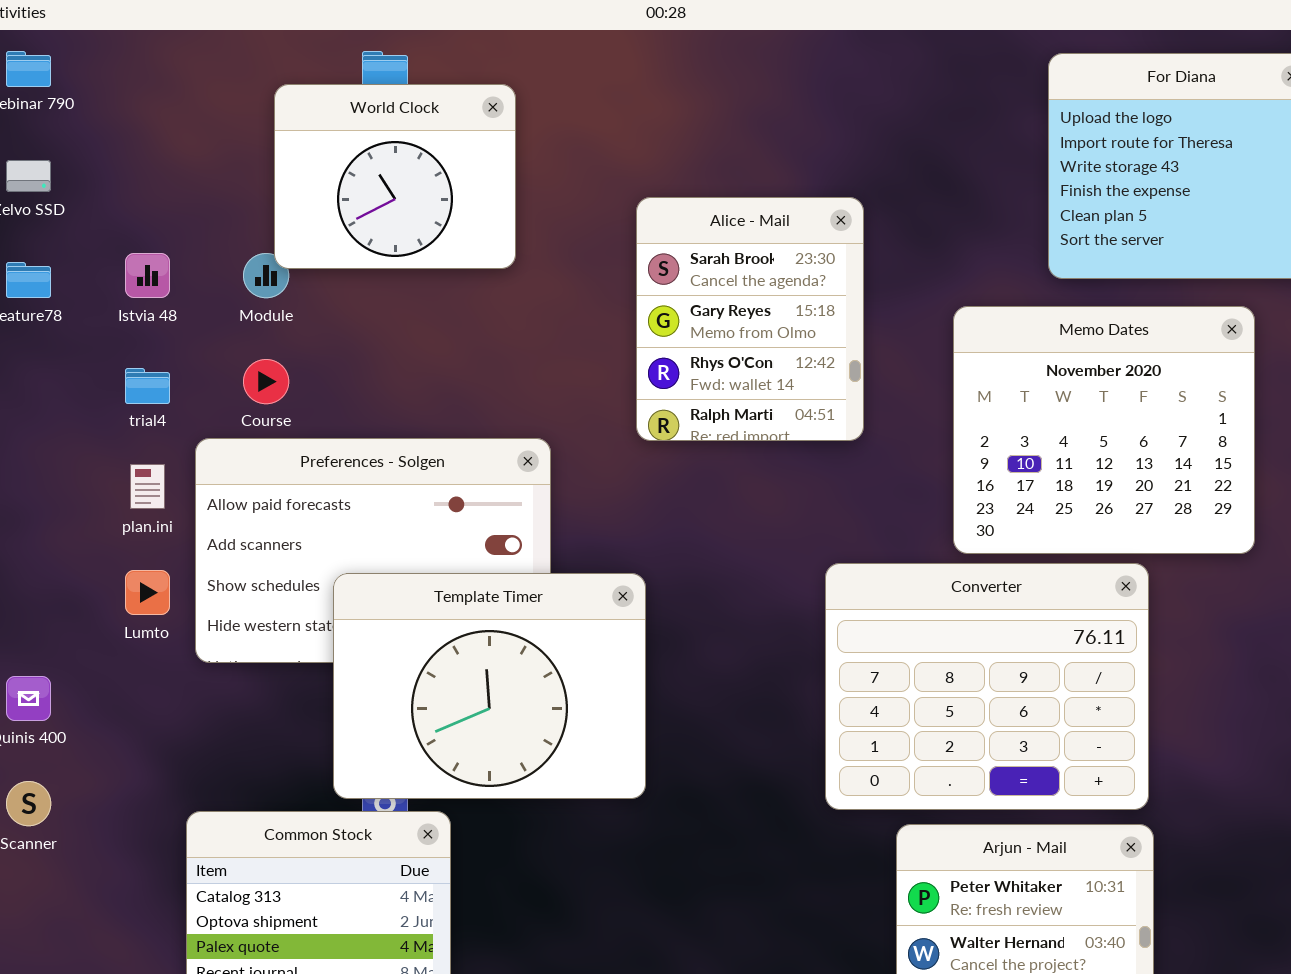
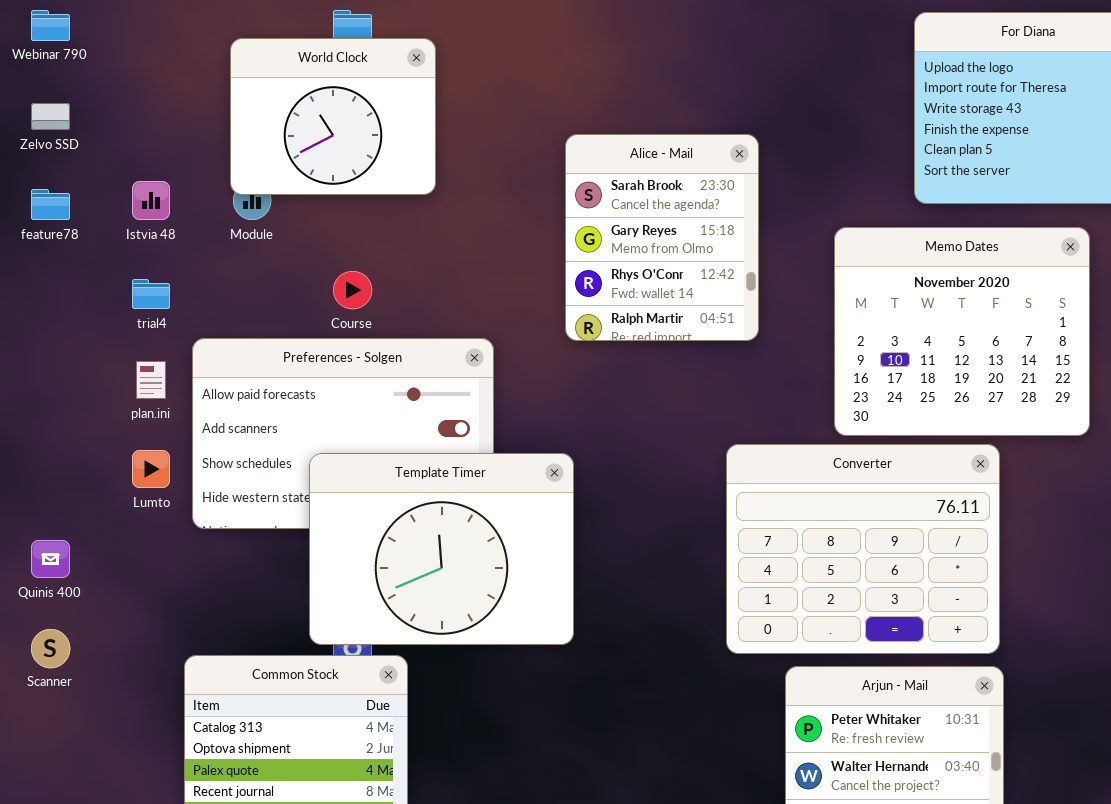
World Clock: [274,84,516,269] -> [230,38,436,195], moved
Course: [243,359,289,404] -> [333,271,372,309], moved

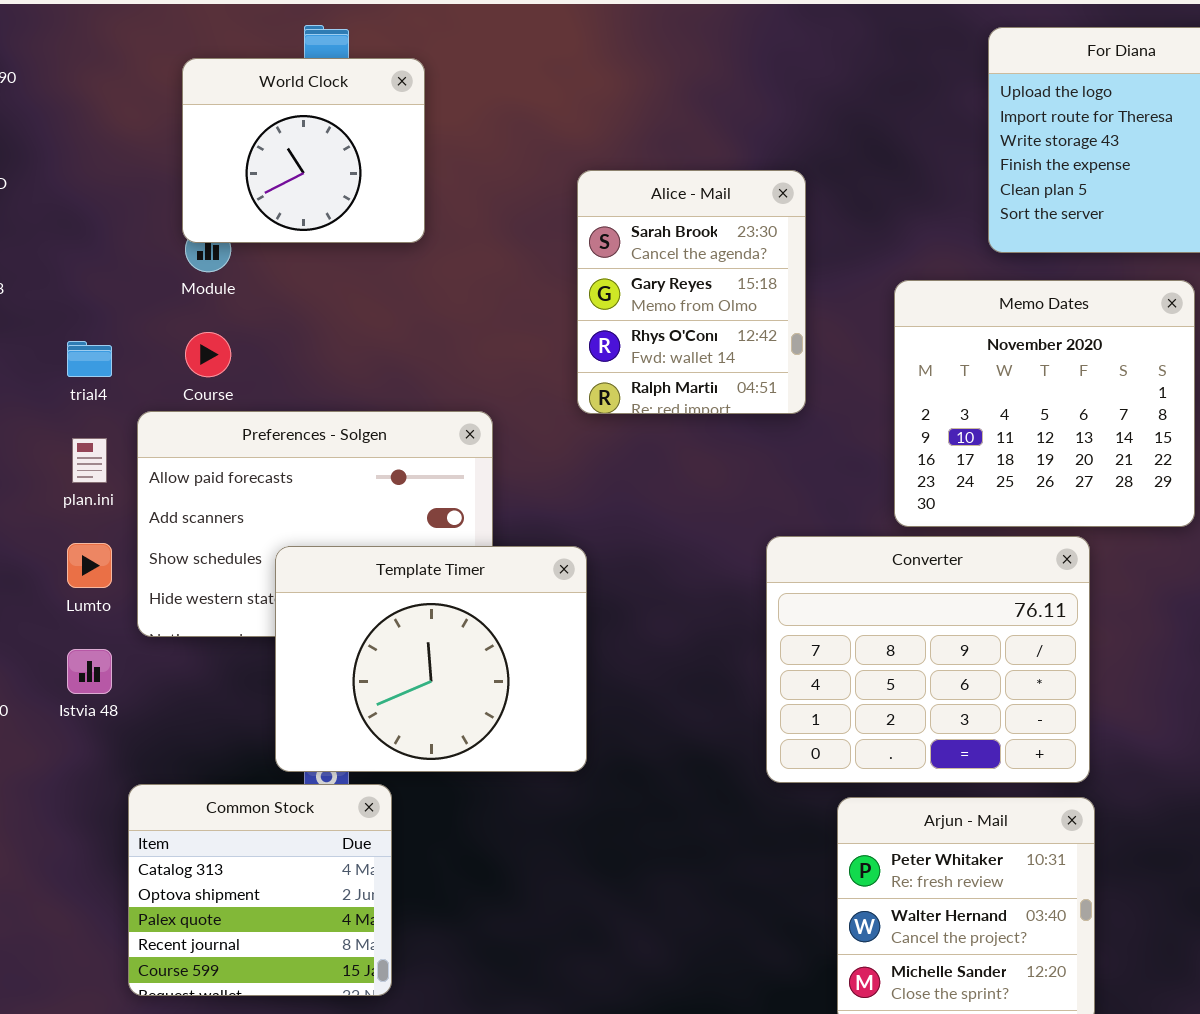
Istvia 48: [132,181,170,220] -> [67,649,112,694], moved
Course: [333,271,372,309] -> [185,332,231,377], moved

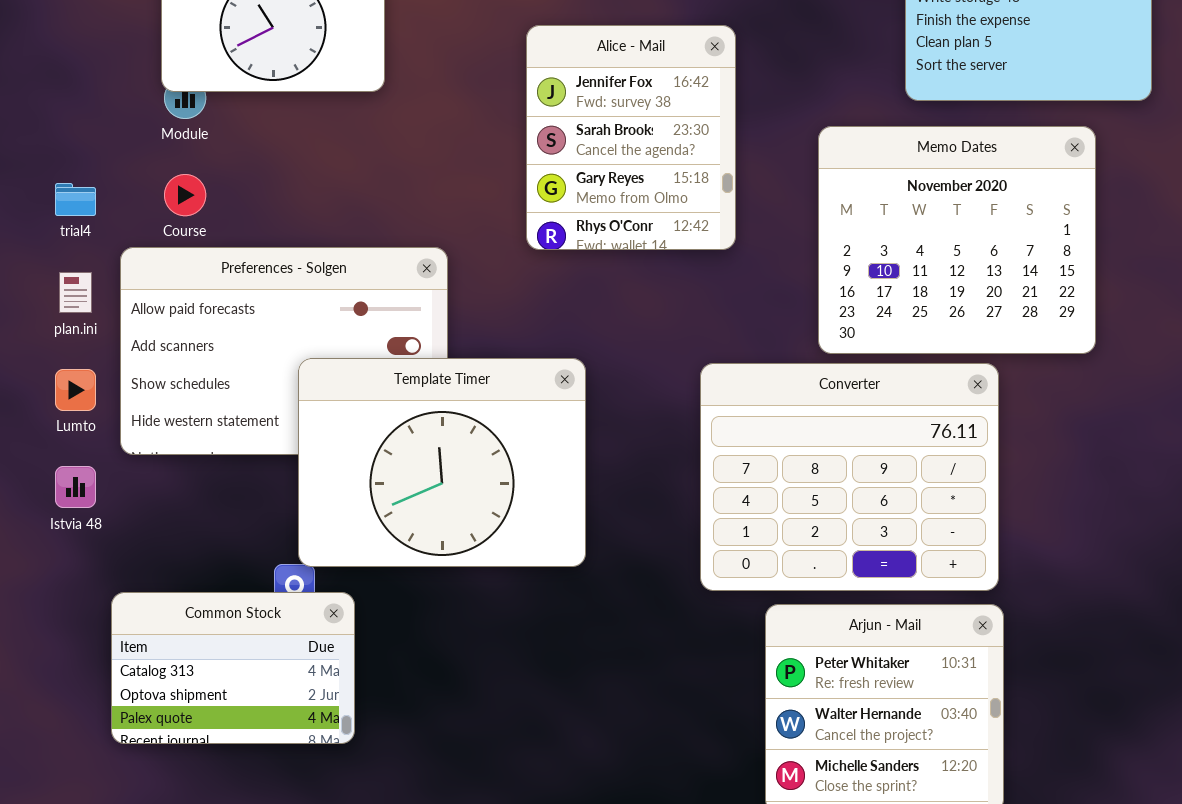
Alice - Mail: [577,170,806,414] -> [526,25,736,250], scrolled up 1 row
Template Timer: [275,546,587,772] -> [298,358,586,567], moved
Common Stock: [128,784,392,996] -> [111,592,355,744], resized

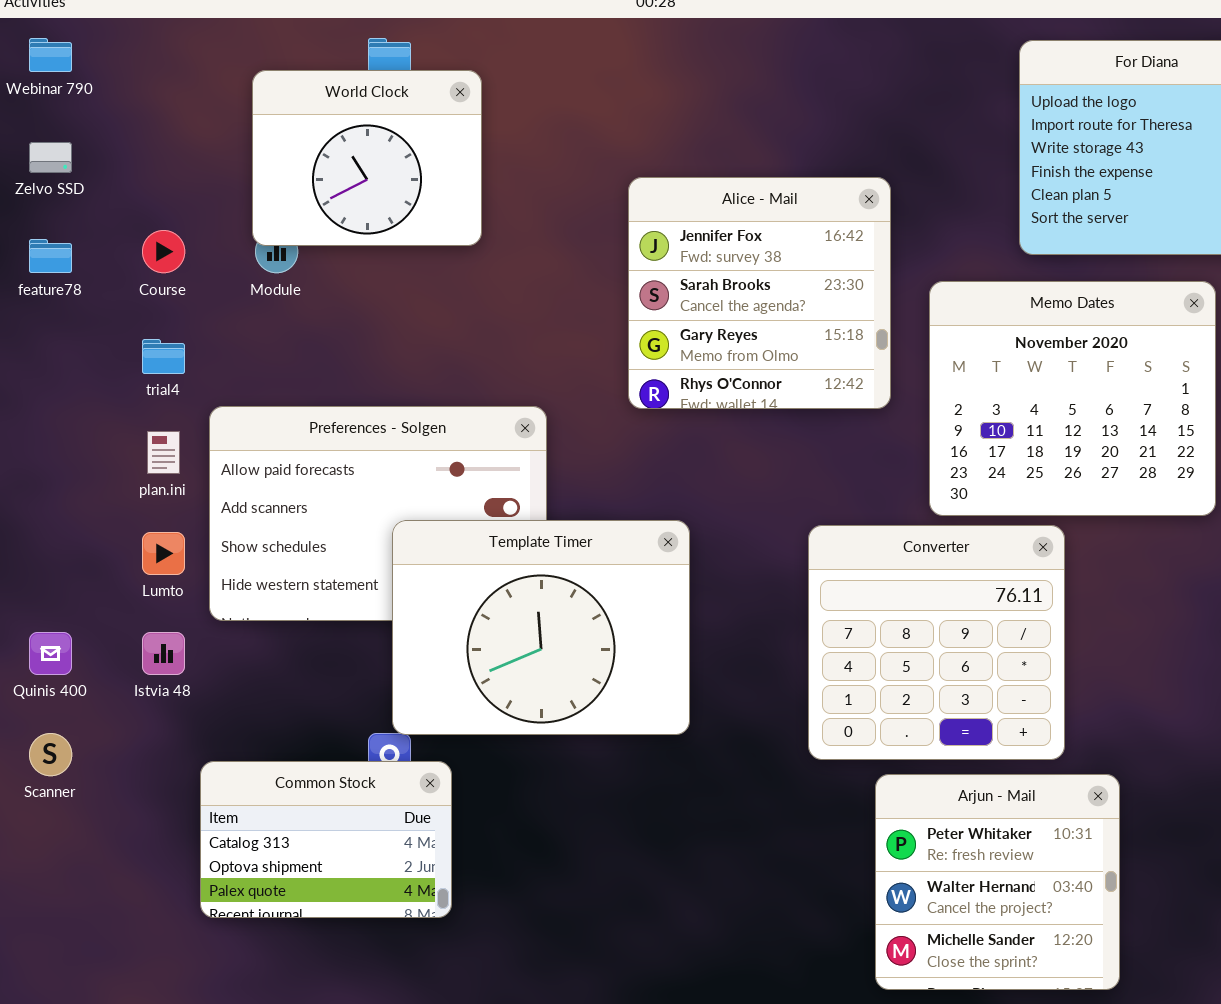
Alice - Mail: [526,25,736,250] -> [628,177,891,409], resized
Course: [164,174,206,216] -> [142,230,185,273], moved
Converter: [700,363,999,591] -> [808,525,1065,760], resized

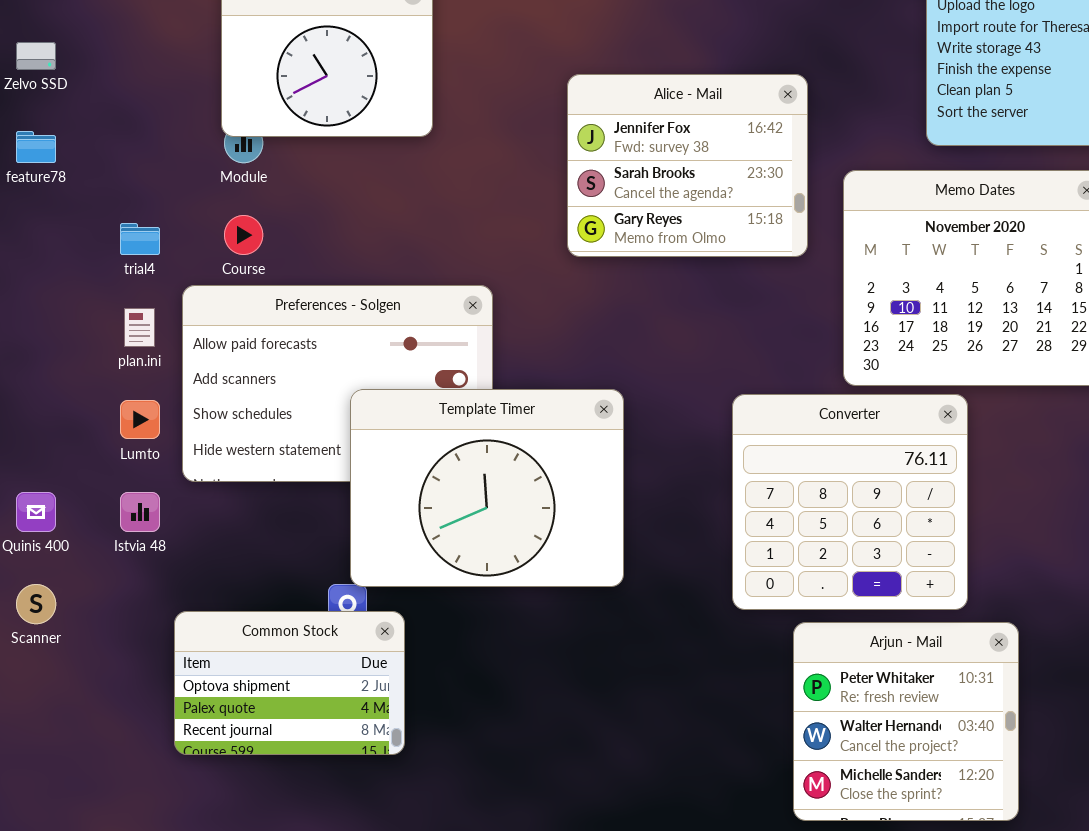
Alice - Mail: [628,177,891,409] -> [567,74,808,257], resized
Course: [142,230,185,273] -> [224,215,263,255], moved
Common Stock: [200,761,452,918] -> [174,611,405,755], scrolled down 1 row

